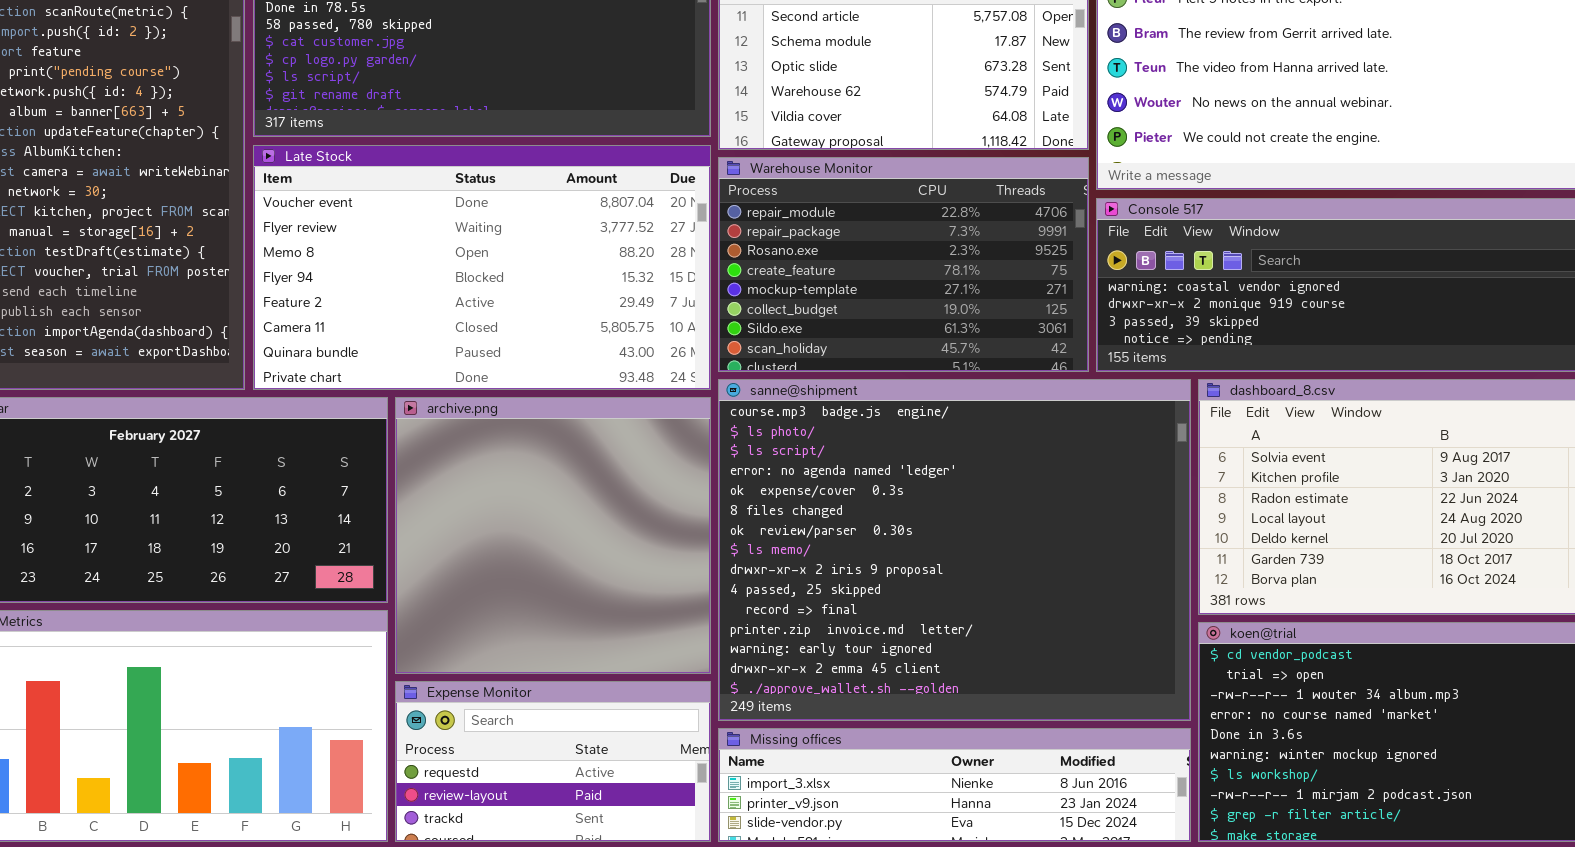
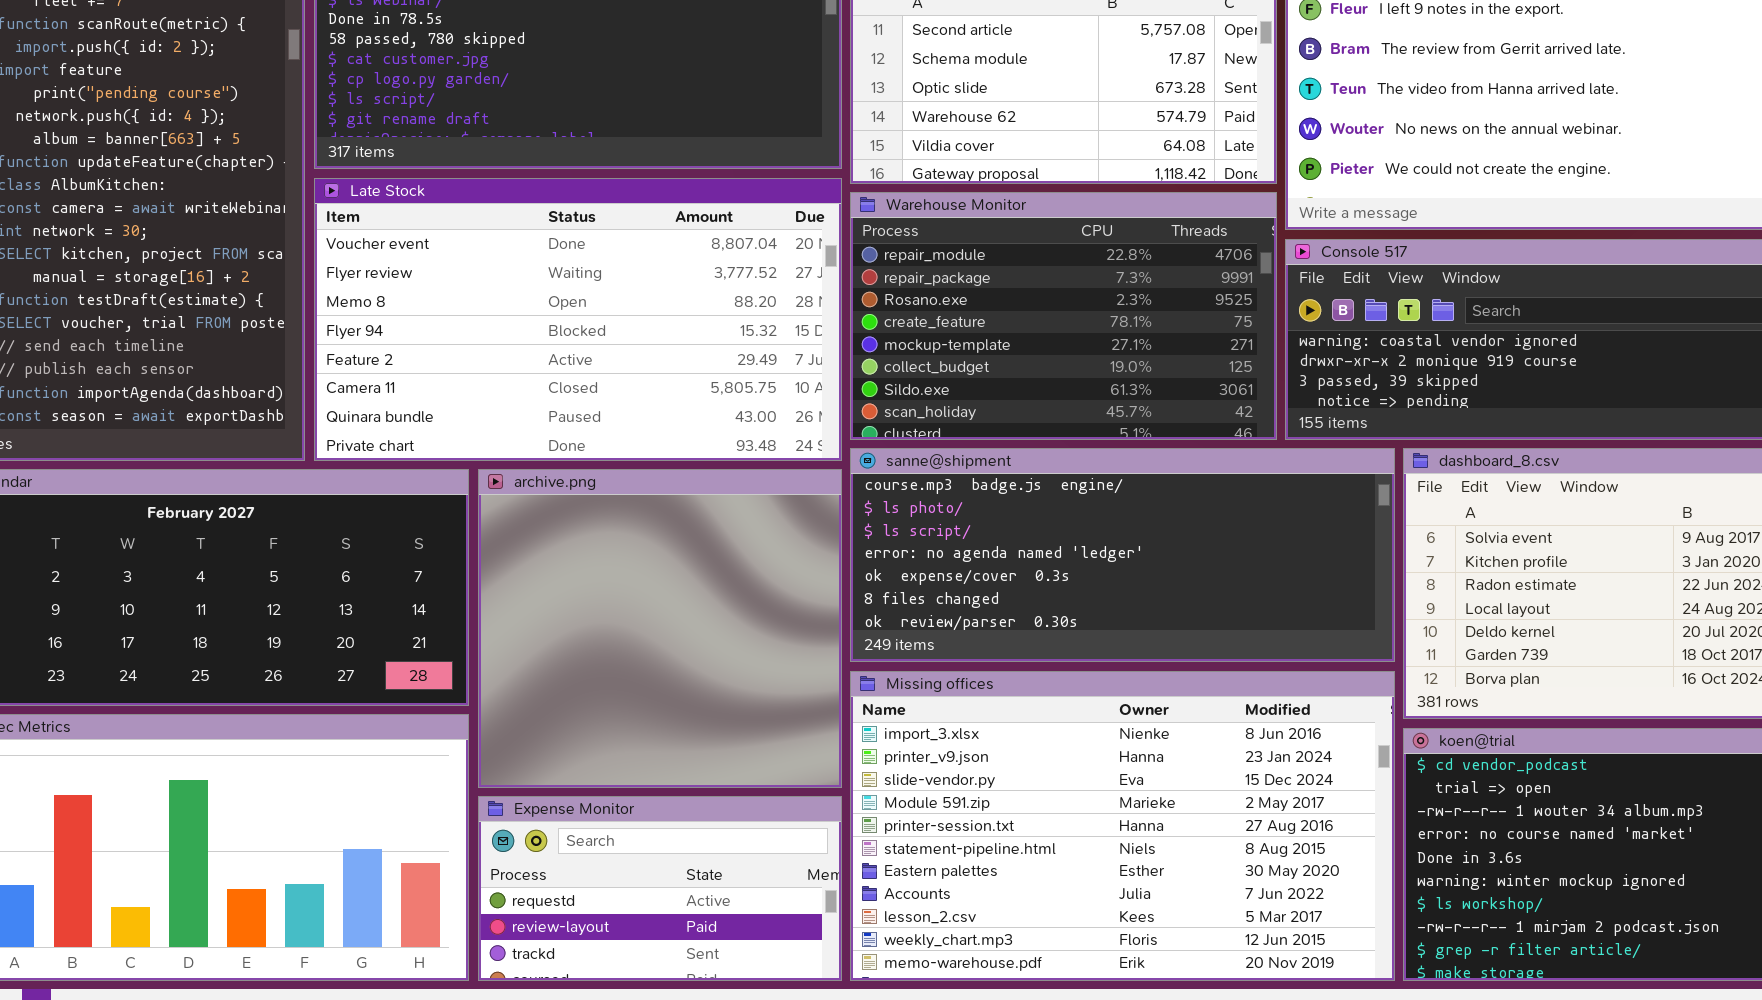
sanne@shipment: [718,379,1191,721] -> [850,448,1395,662], resized
Missing offices: [718,728,1191,842] -> [850,671,1395,981], resized

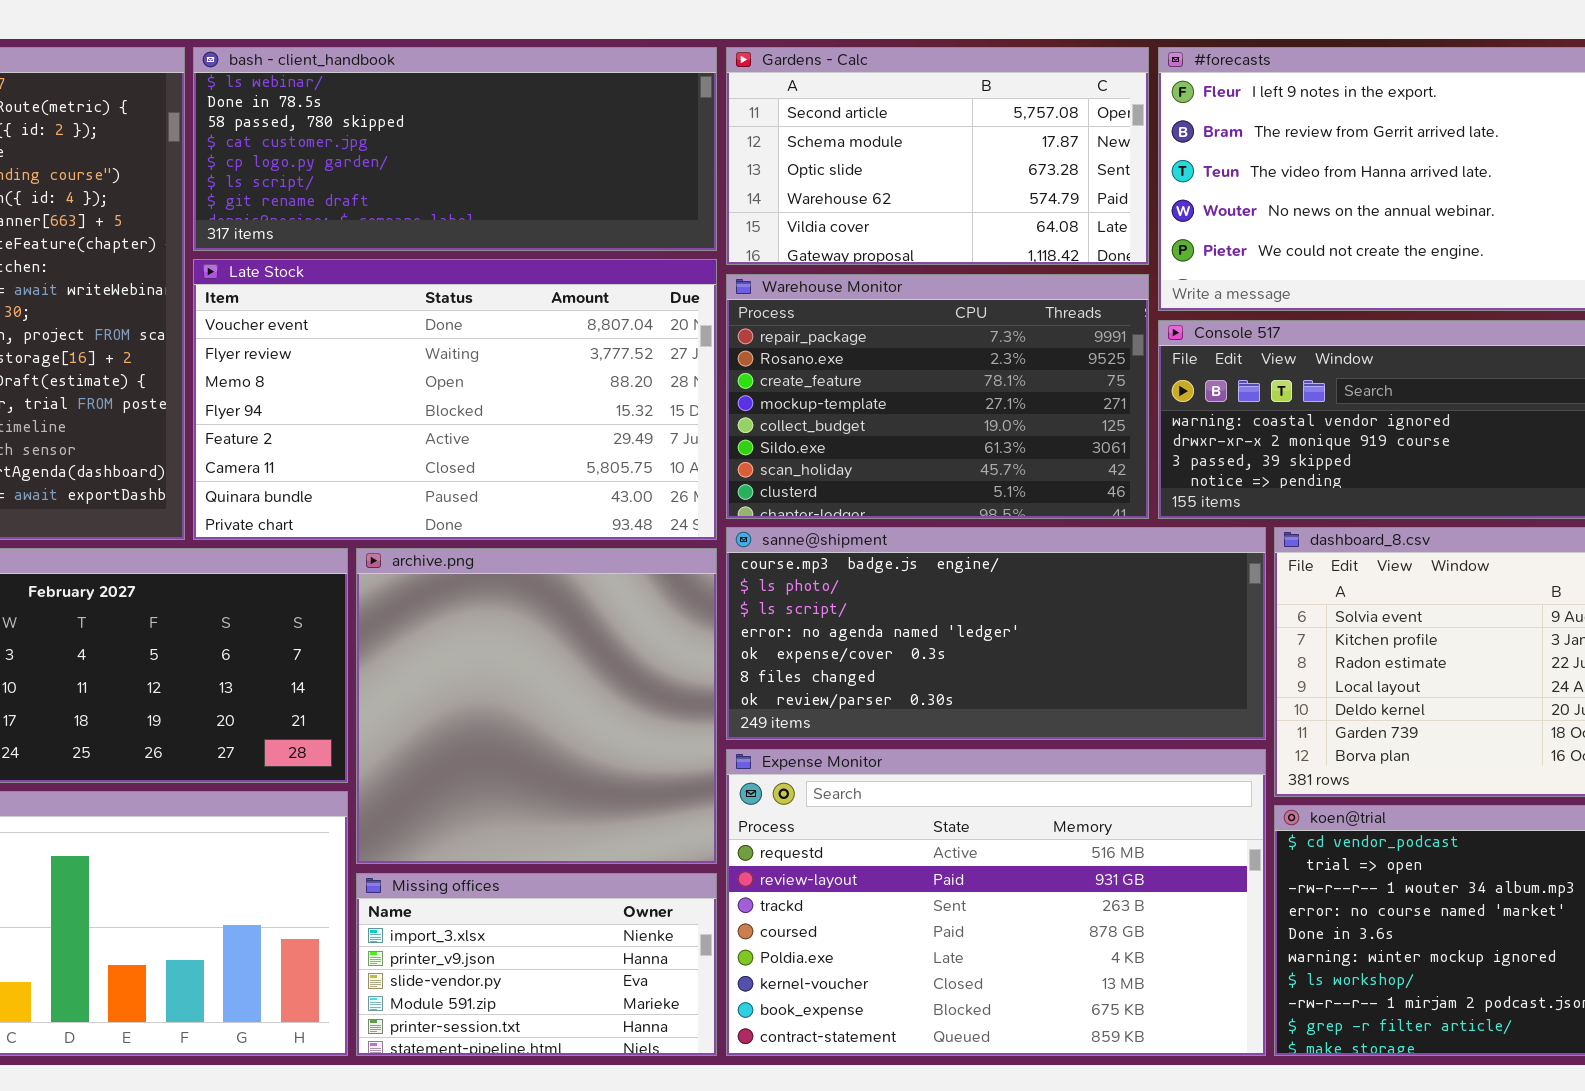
Warehouse Monitor: [850,192,1277,440] -> [726,274,1149,519], scrolled down 1 row
Missing offices: [850,671,1395,981] -> [356,873,717,1056], moved, resized
Expense Monitor: [478,796,842,981] -> [726,749,1266,1056], moved, resized

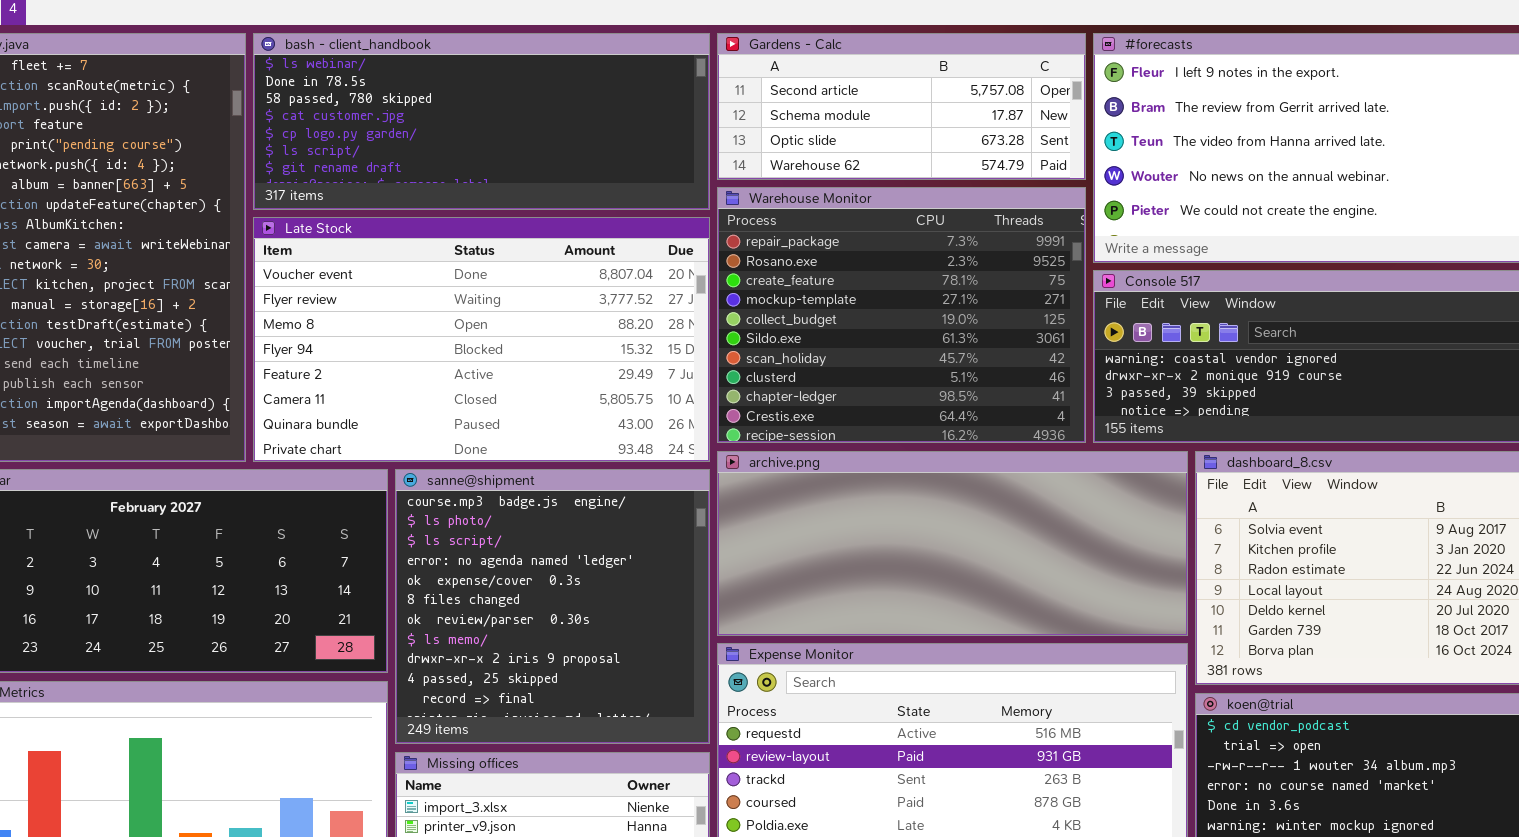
Gardens - Calc: [726,47,1149,265] -> [717,33,1086,180], resized
Warehouse Monitor: [726,274,1149,519] -> [717,187,1086,443], resized
sanne@shipment: [726,527,1266,740] -> [395,469,710,744], moved, resized
archive.png: [356,548,717,864] -> [717,451,1188,636], moved, resized

